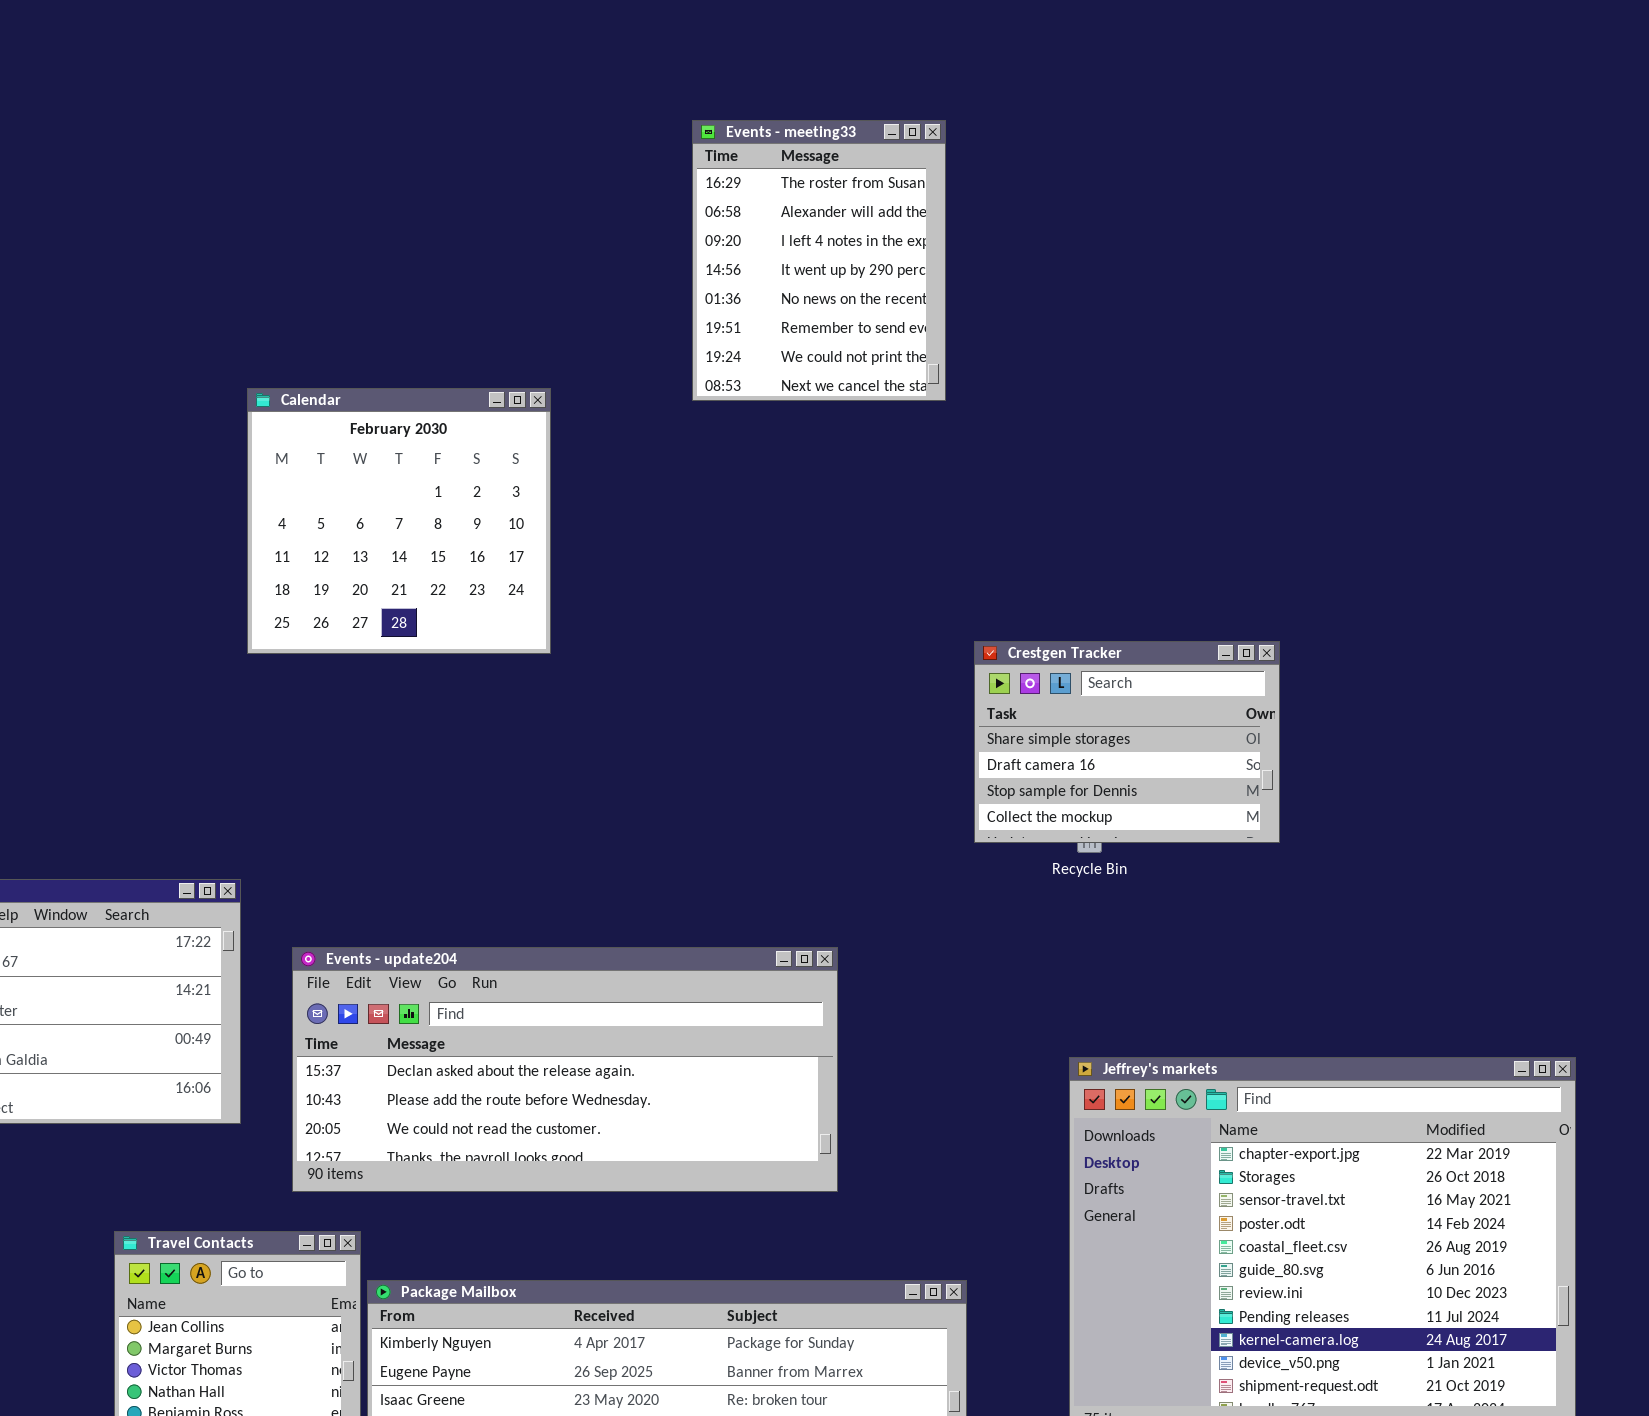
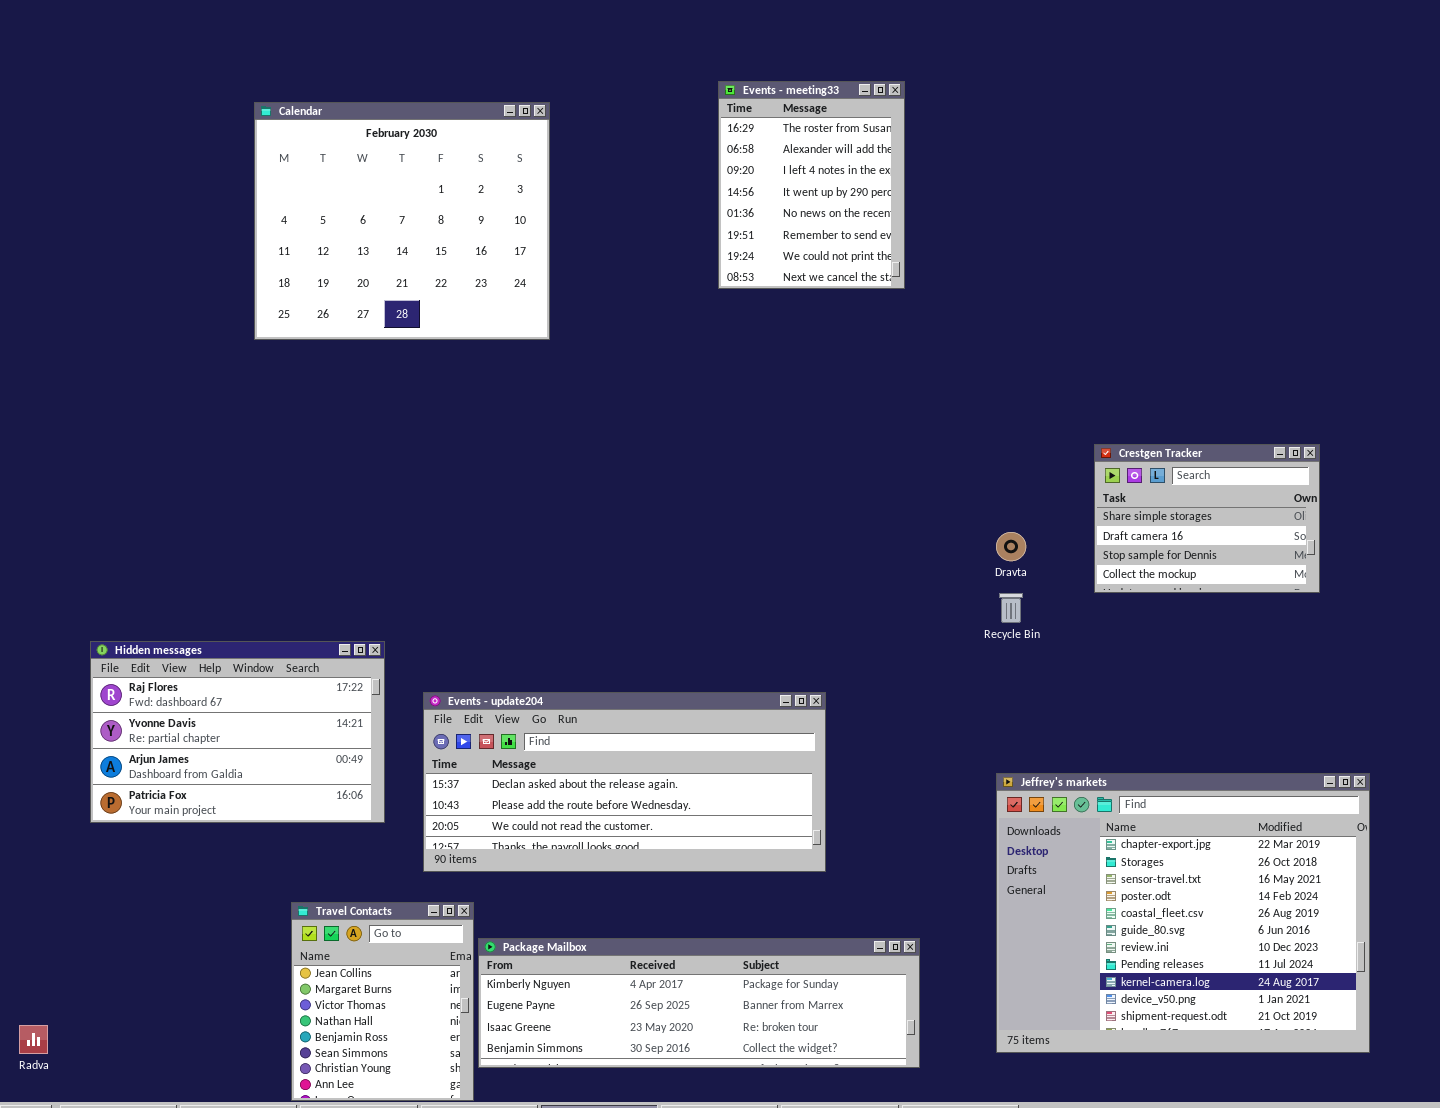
Calendar: [247,388,551,654] -> [254,102,550,340], moved, resized
Crestgen Tracker: [974,641,1280,843] -> [1094,444,1320,593], moved

